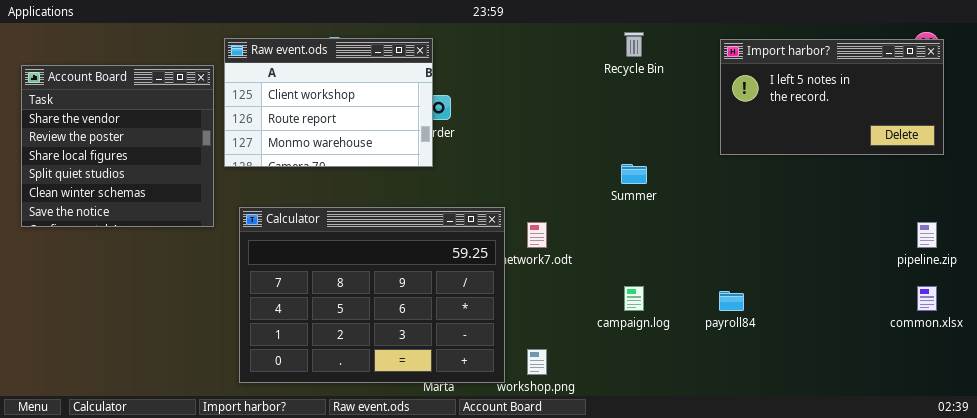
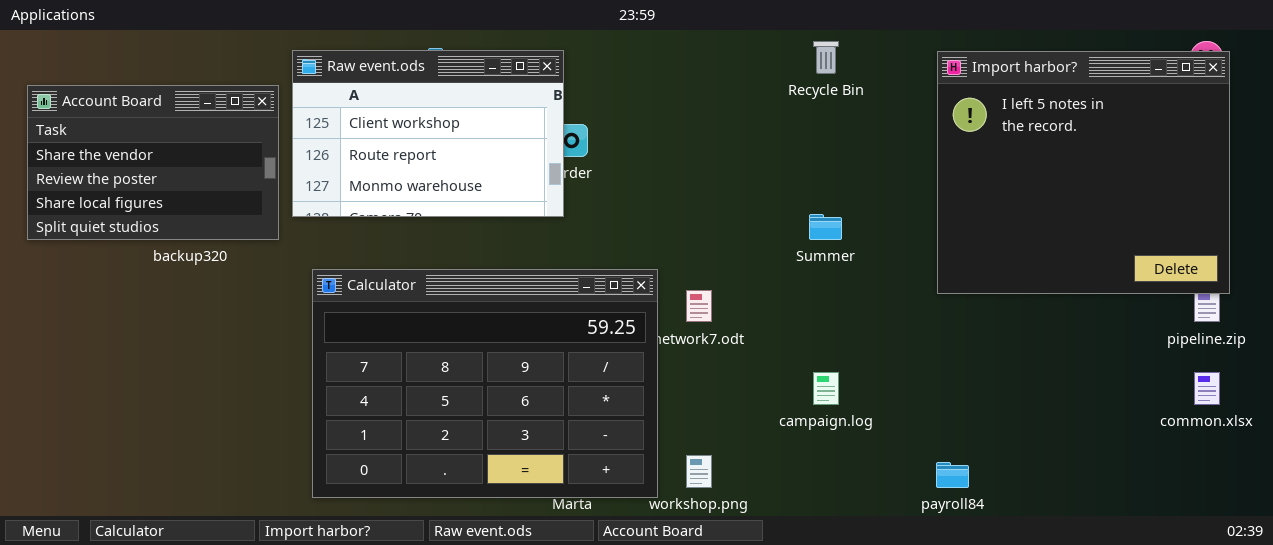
Import harbor?: [720,39,944,155] -> [937,51,1230,294], resized
Account Board: [21,65,214,227] -> [27,85,279,240], resized
payroll84: [719,291,744,311] -> [936,462,969,488], moved

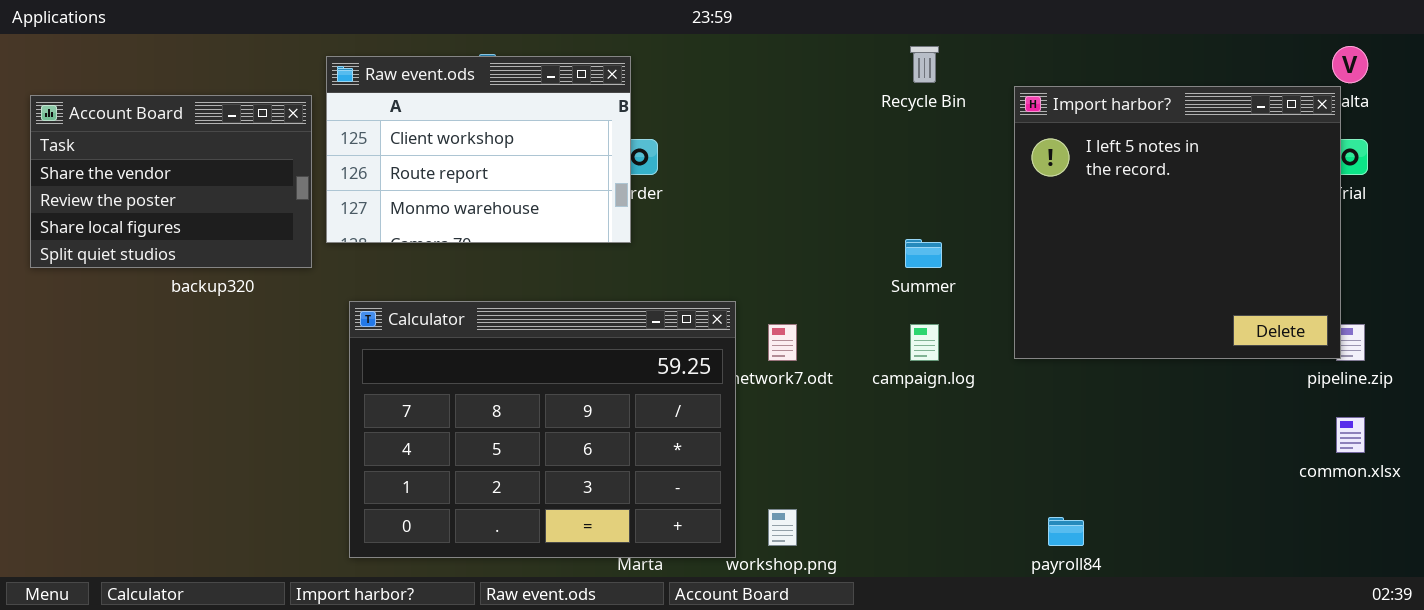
Import harbor?: [937,51,1230,294] -> [1014,86,1341,359], moved
campaign.log: [813,372,839,405] -> [910,324,939,361], moved

